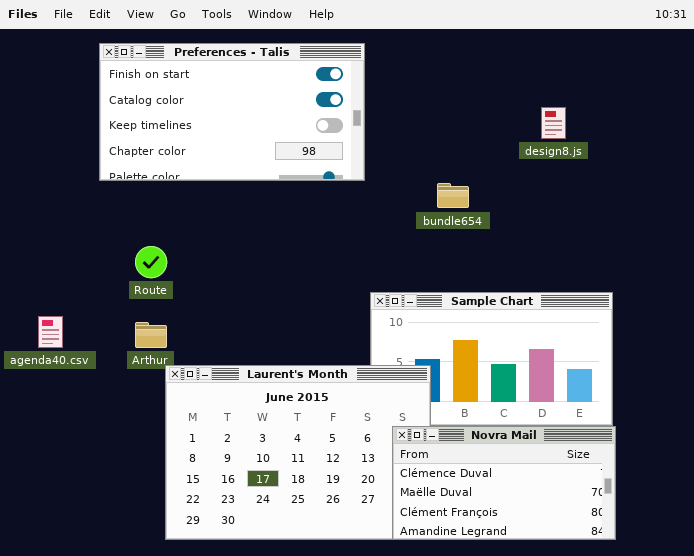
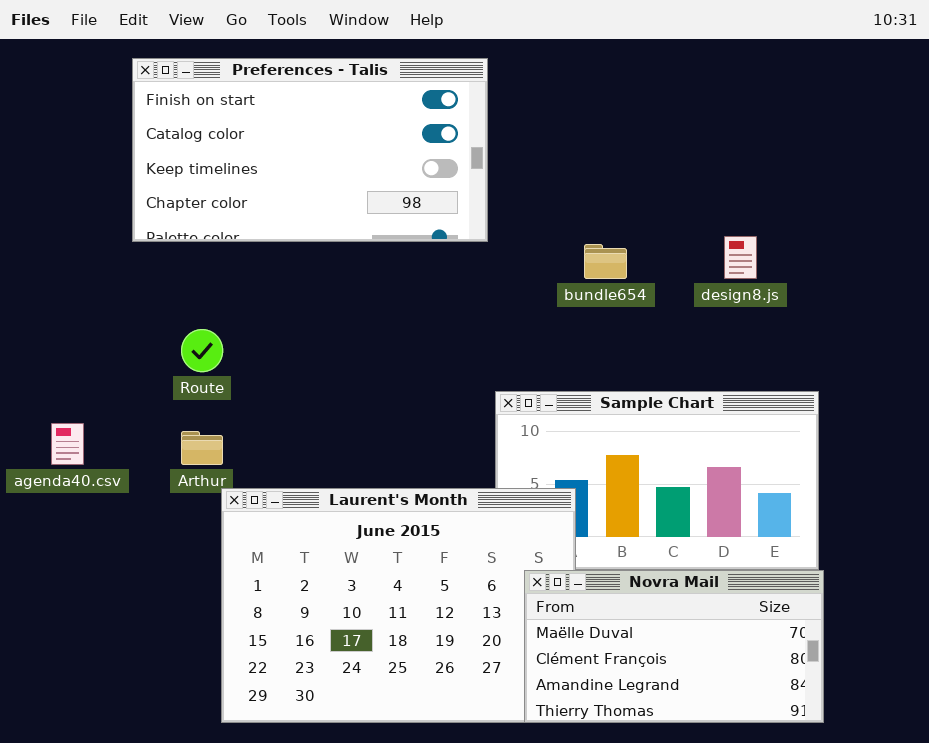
design8.js: [541,107,566,139] -> [724,236,757,279], moved
Novra Mail: [392,426,616,540] -> [524,570,824,723], scrolled down 1 row

